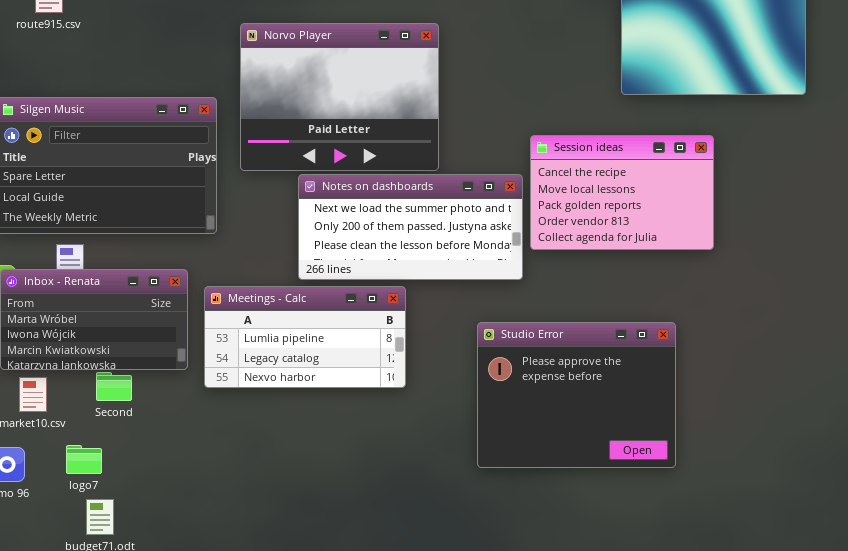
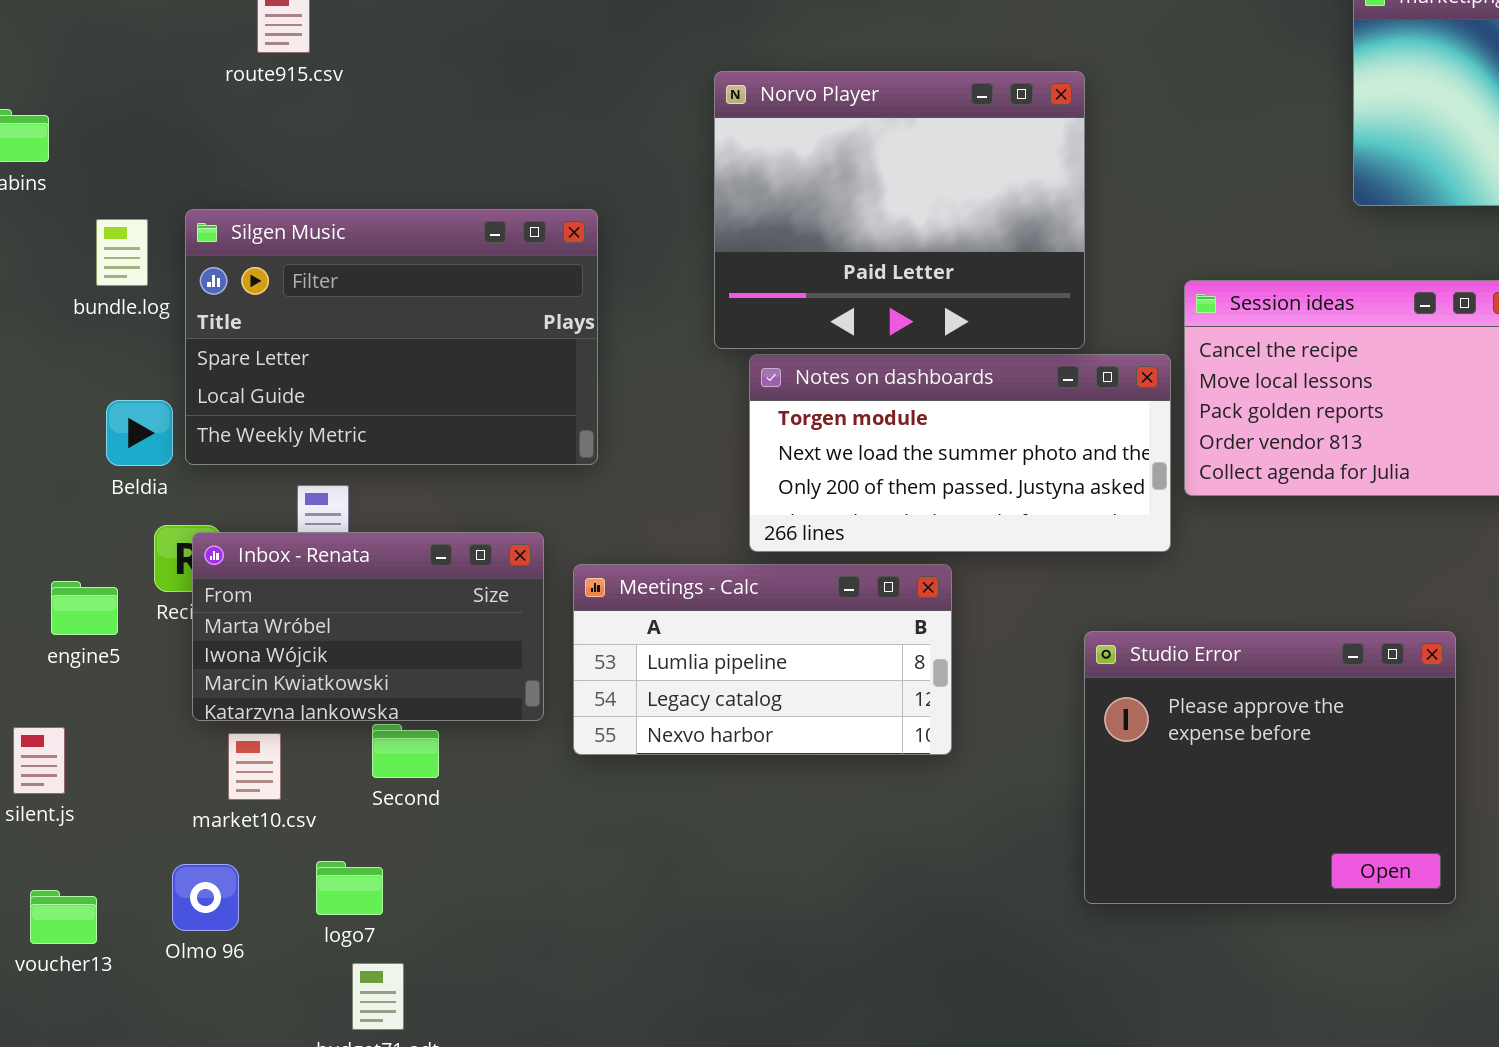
Norvo Player: [240,23,439,171] -> [714,71,1085,349], moved
Notes on dashboards: [298,174,523,280] -> [749,354,1171,552], scrolled up 1 row

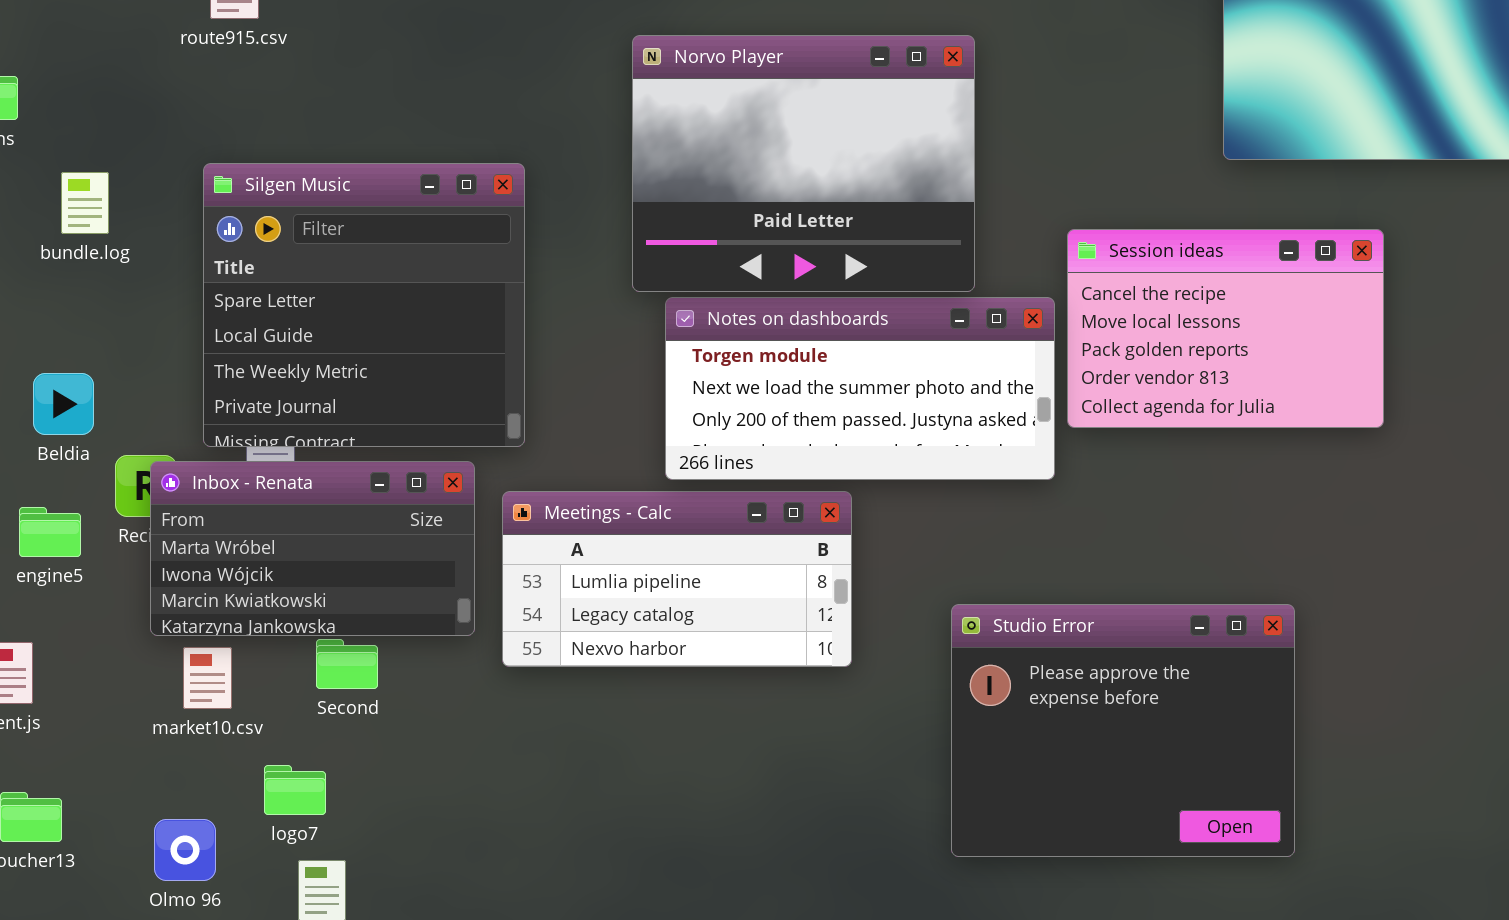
Silgen Music: [185,209,598,465] -> [203,163,525,447], resized
Beldia: [106,400,173,466] -> [33,373,94,435], moved
Studio Error: [1084,631,1456,904] -> [951,604,1295,857], moved
Olmo 96: [172,864,239,931] -> [154,819,216,881], moved

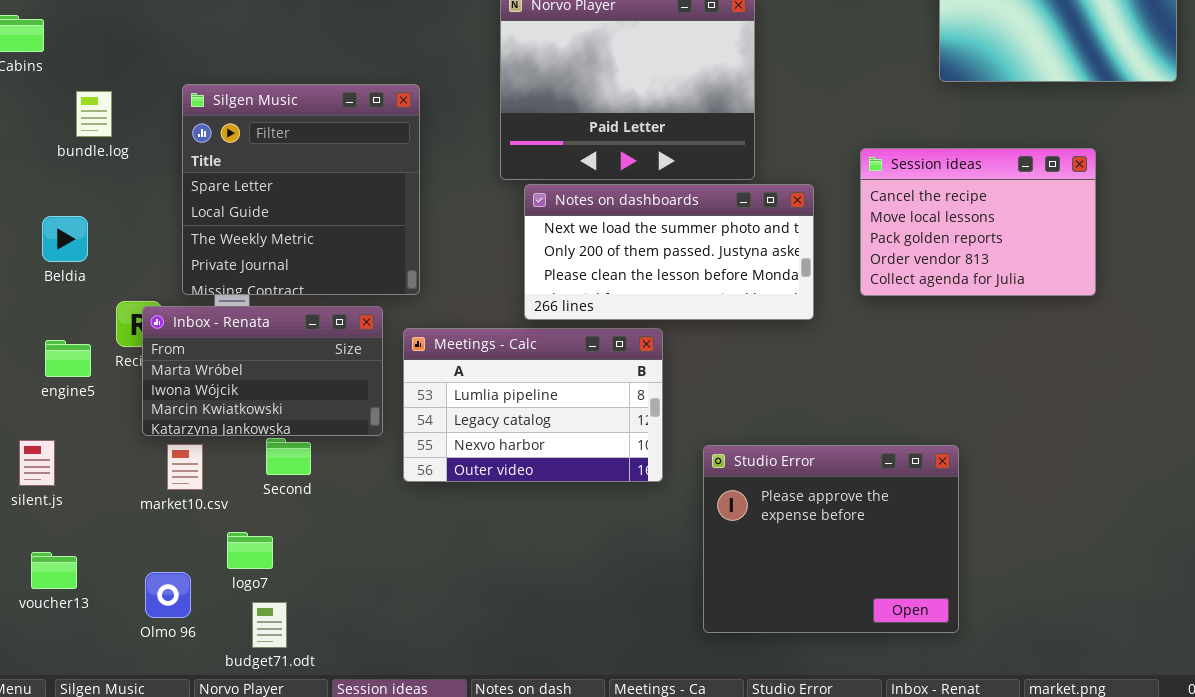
Session ideas: [1067,229,1384,428] -> [860,148,1096,296], moved
Notes on dashboards: [665,297,1055,480] -> [524,184,814,320], scrolled down 1 row
Beldia: [33,373,94,435] -> [42,216,88,262], moved
Meetings - Calc: [502,491,852,667] -> [403,328,663,482], resized
Studio Error: [951,604,1295,857] -> [703,445,959,633], moved

